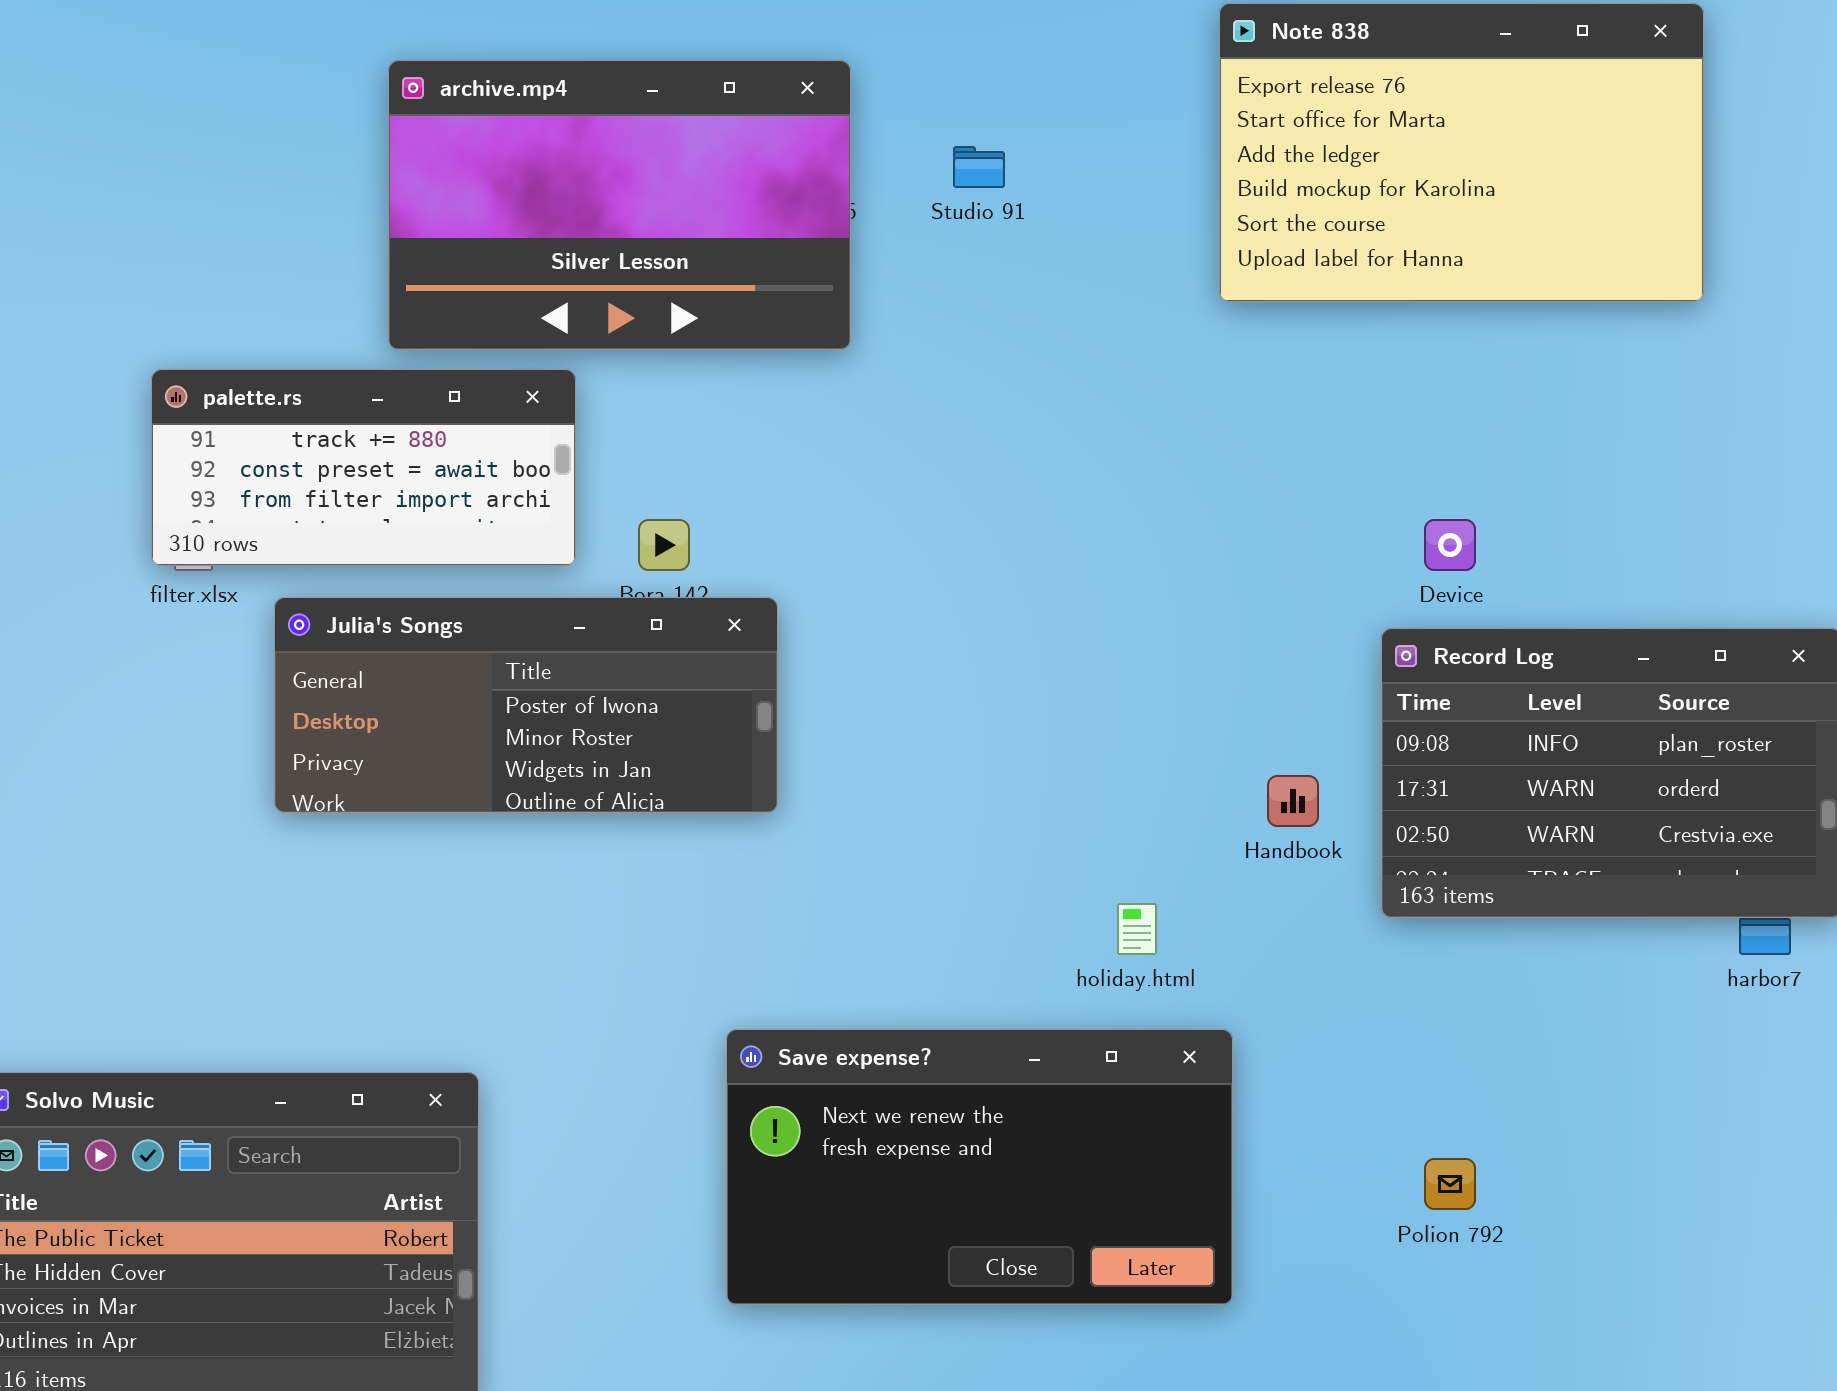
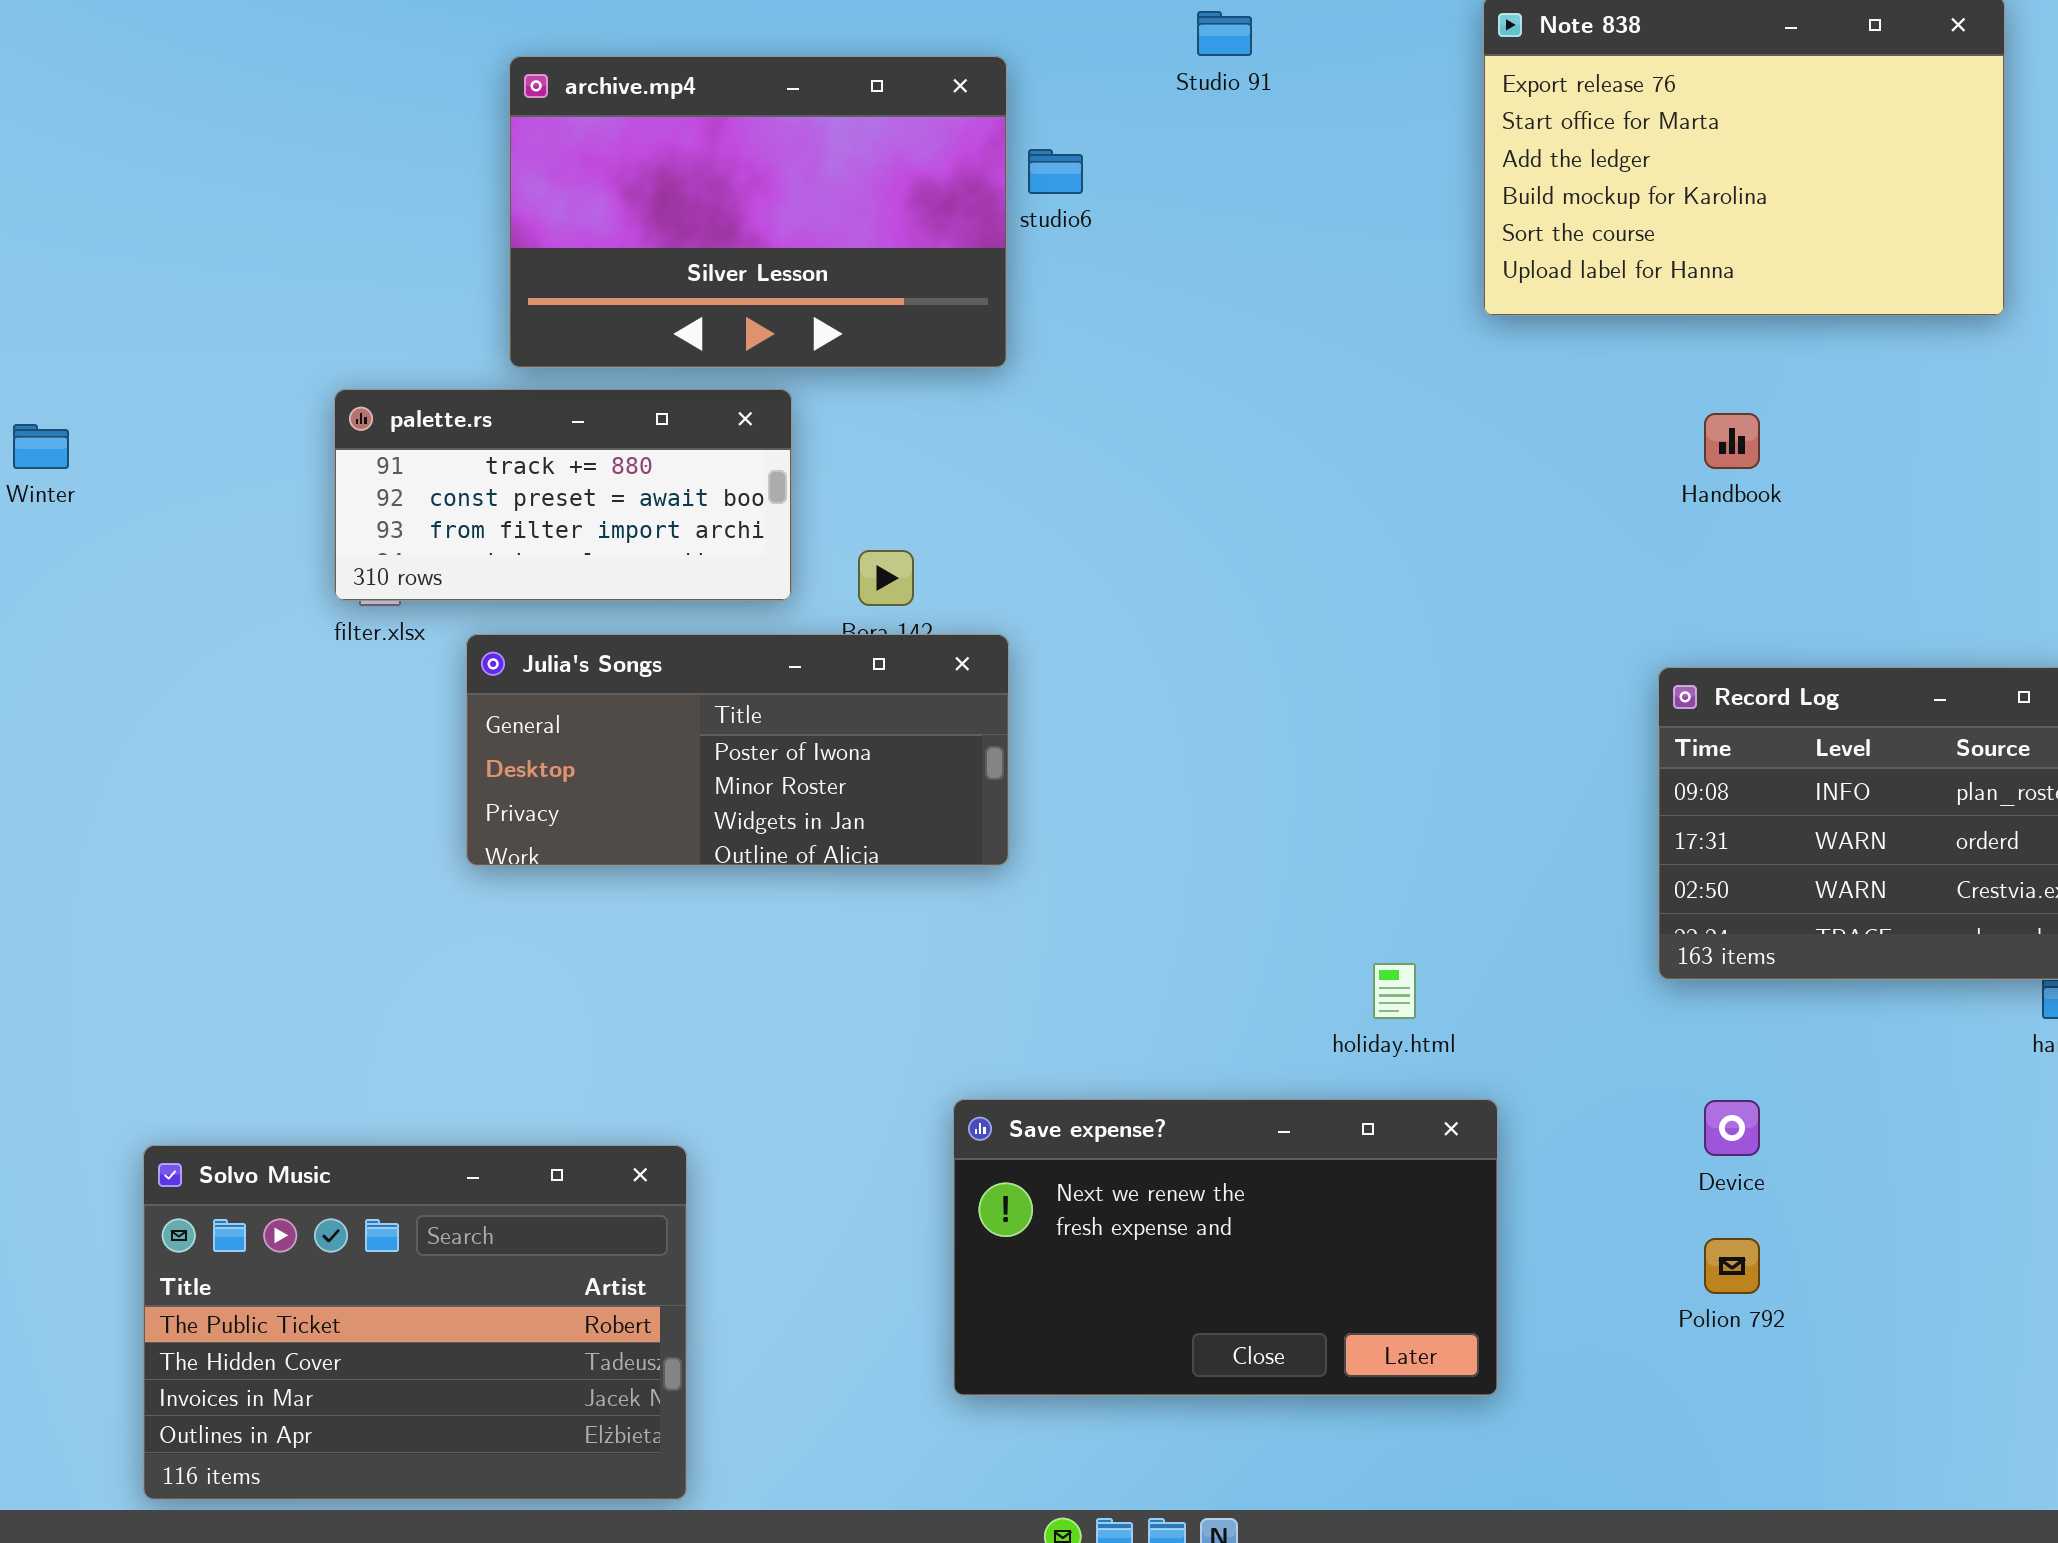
archive.mp4: [388,60,851,350] -> [509,56,1007,368], moved
Studio 91: [953,146,1005,188] -> [1197,11,1252,56], moved
Device: [1424,519,1476,571] -> [1704,1100,1760,1156], moved
Handbook: [1267,775,1319,827] -> [1704,413,1760,469], moved

